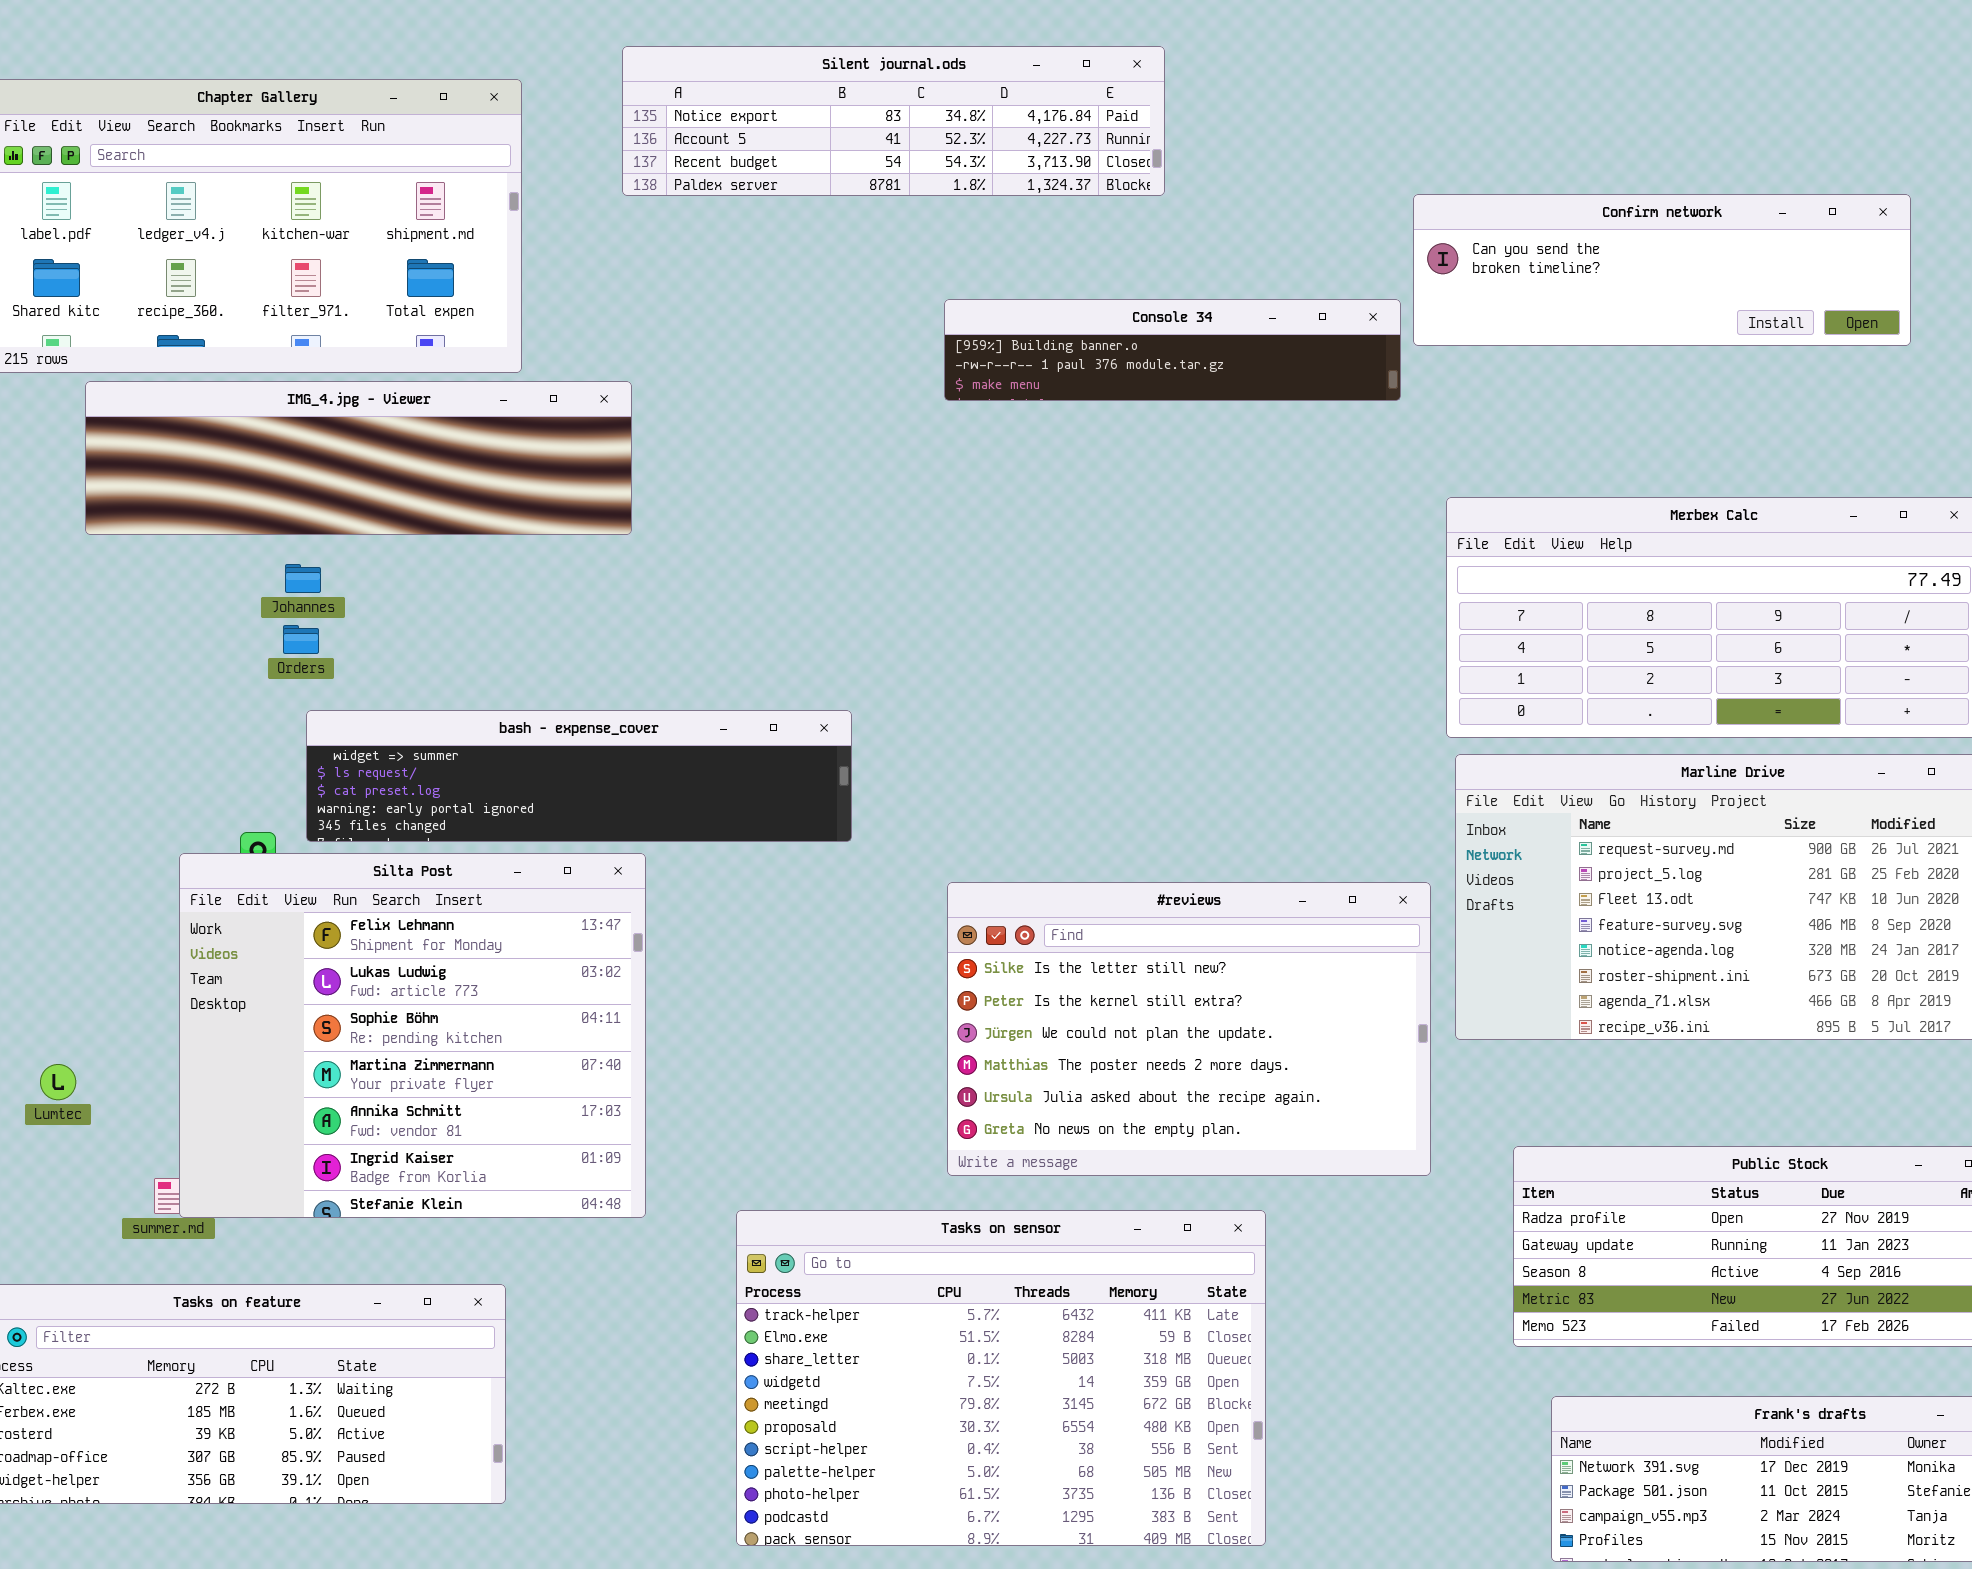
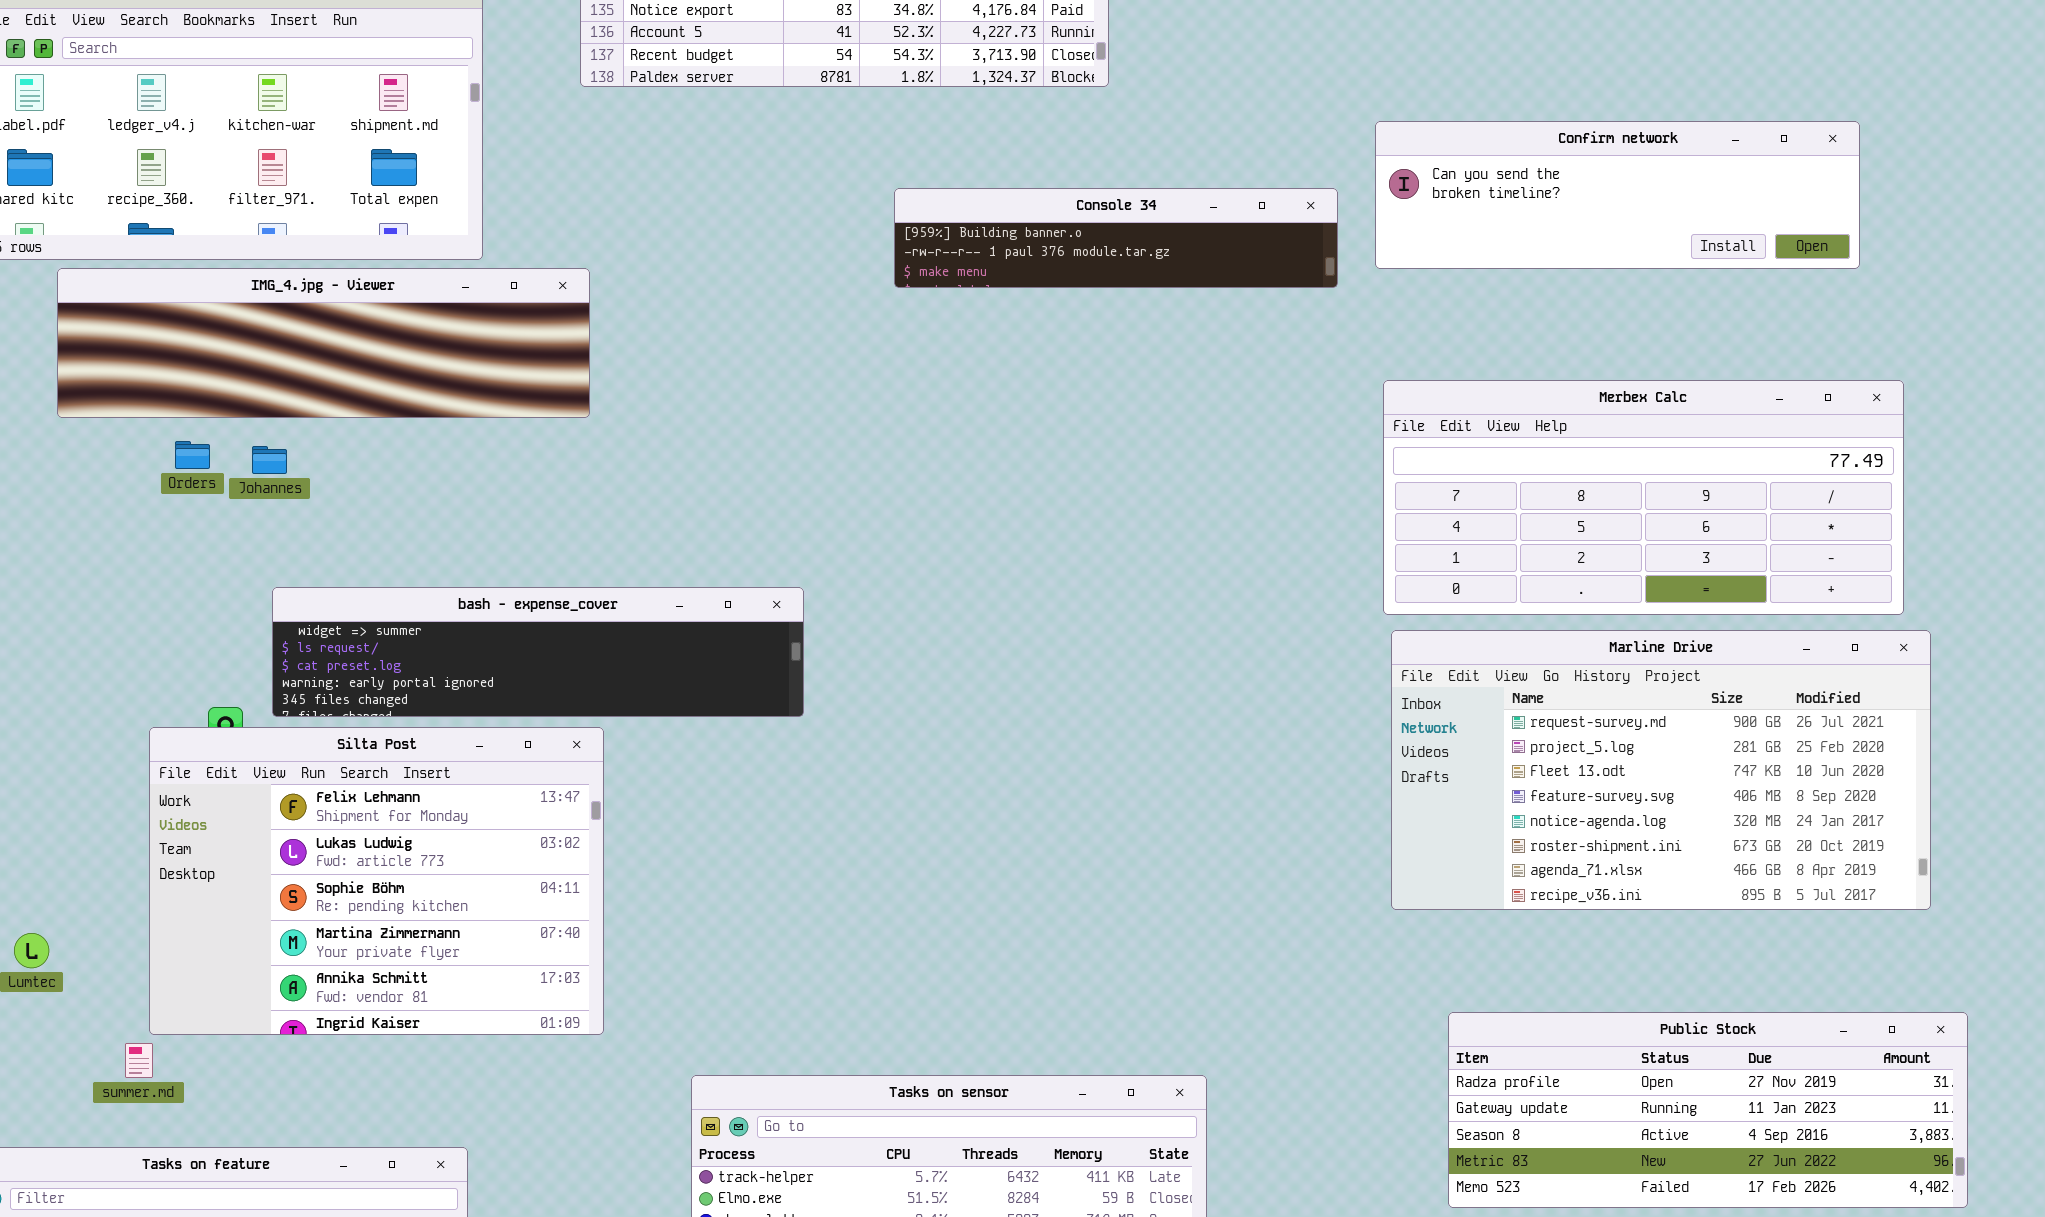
Confirm network: [1413,194,1911,346] -> [1375,121,1860,269], moved
Orders: [283,625,319,654] -> [175,441,210,469], moved
Silta Post: [179,853,646,1218] -> [149,727,604,1035], resized
#reviews: [947,882,1431,1176] -> none, closed

